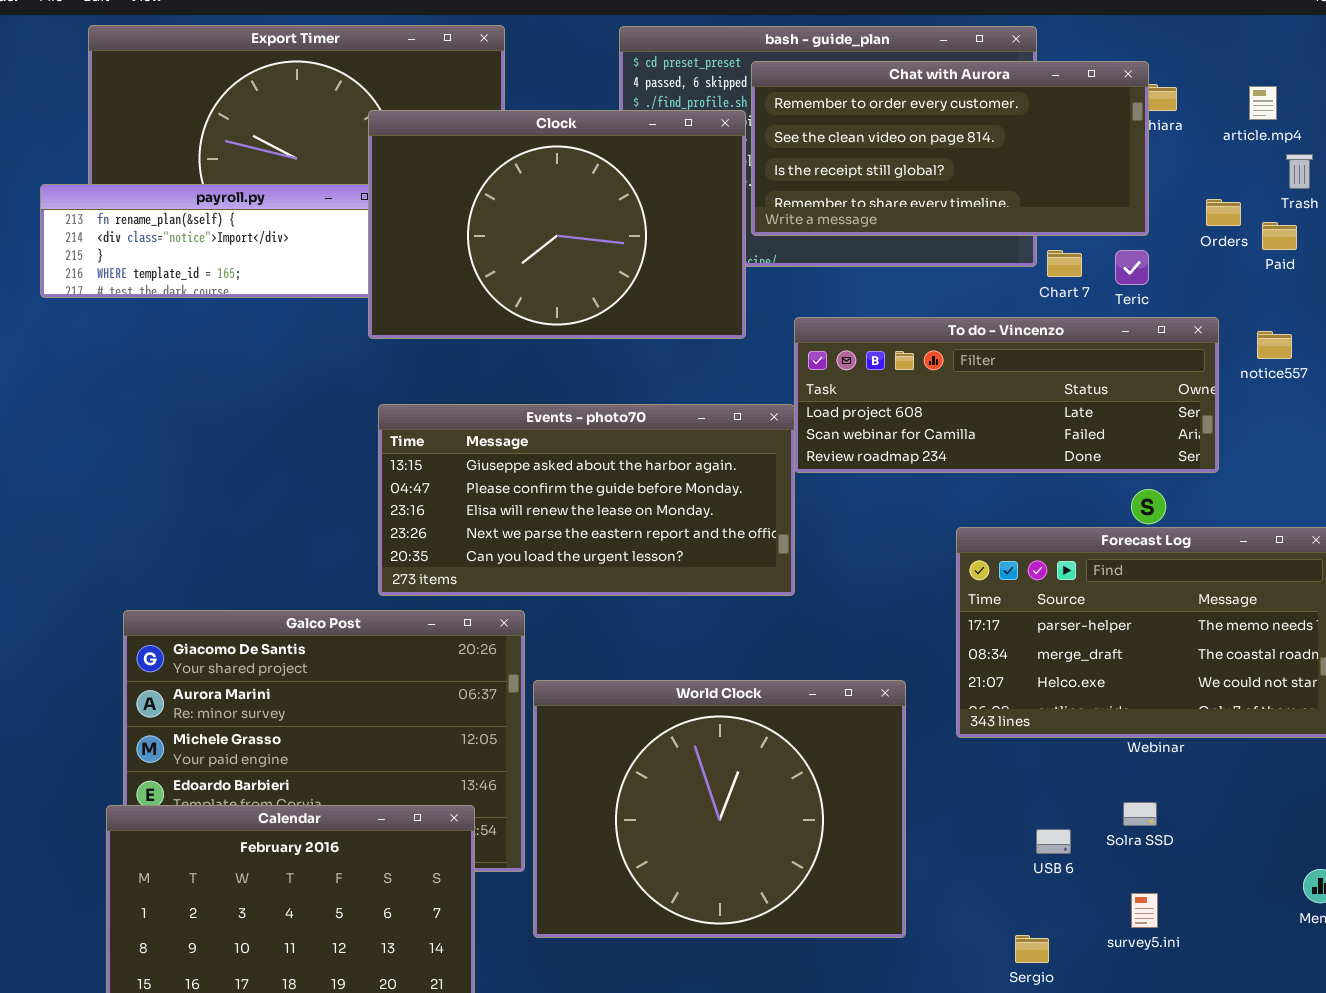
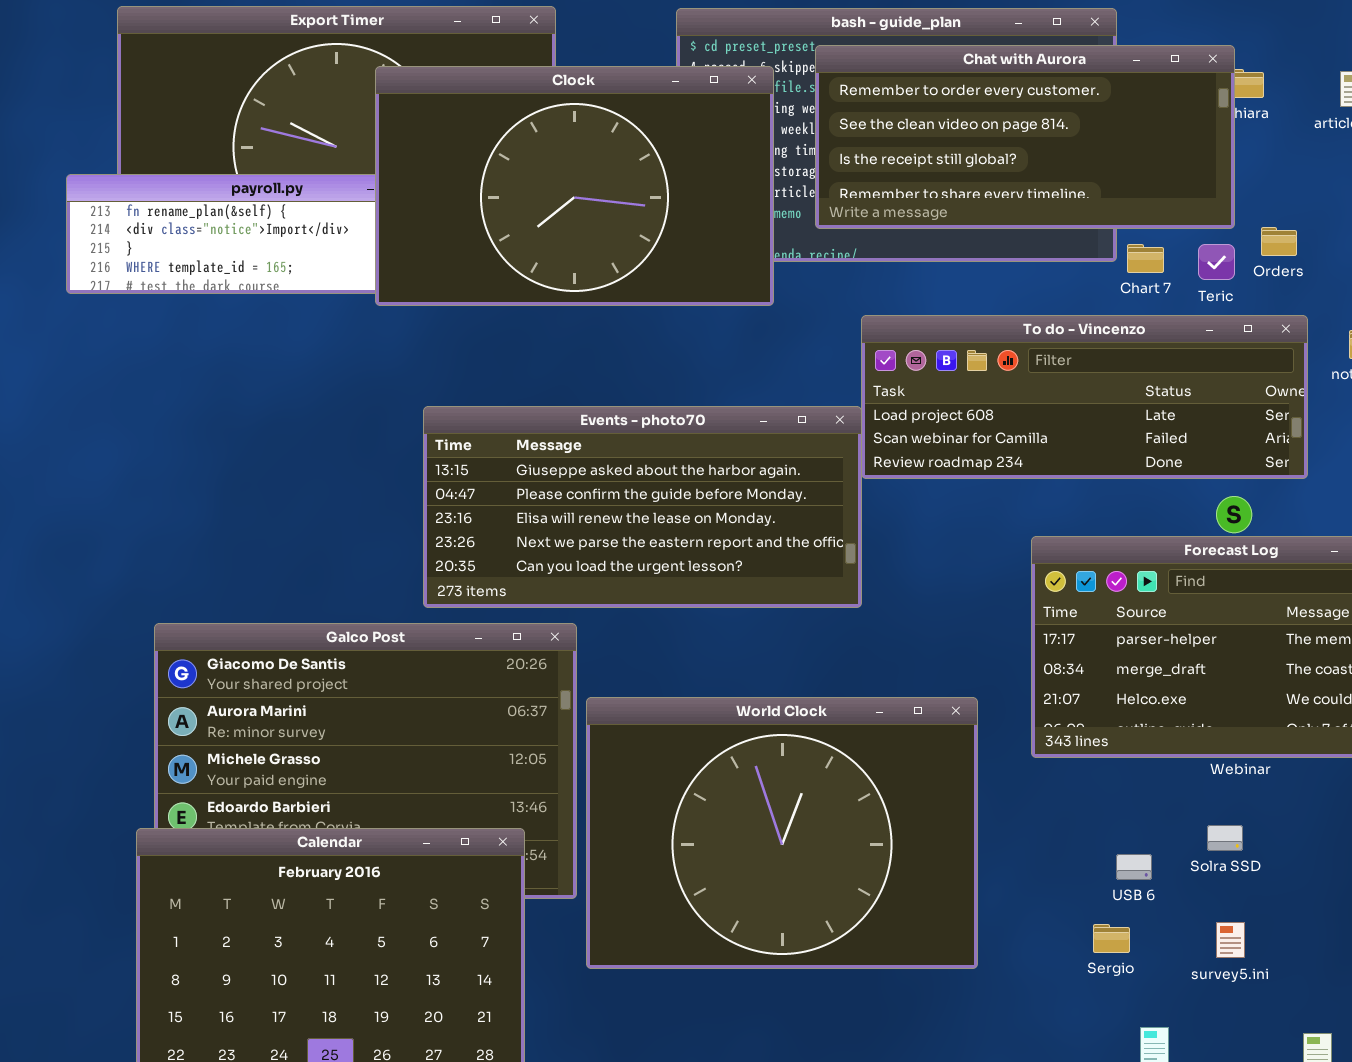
Clock: [368,110,746,339] -> [375,66,774,306], moved
Orders: [1206,199,1241,226] -> [1261,227,1297,256], moved
Sergio: [1015,935,1049,963] -> [1093,924,1130,953], moved

